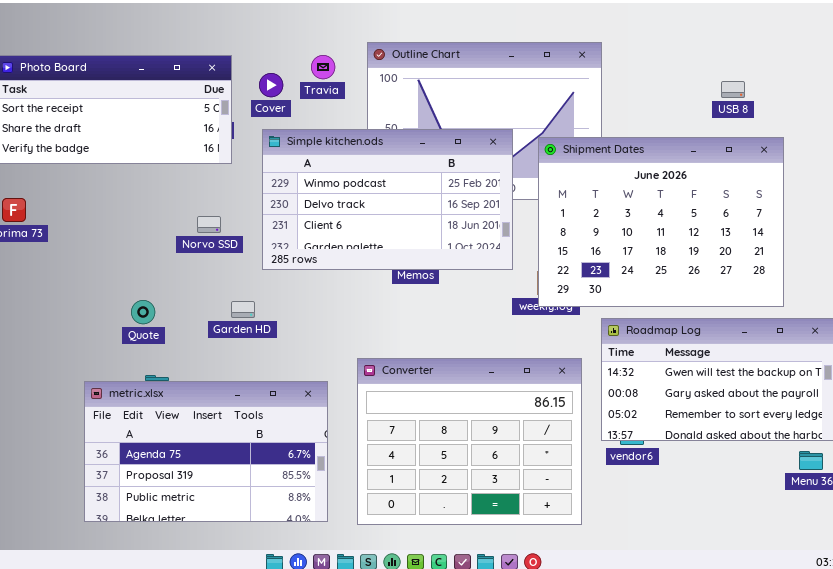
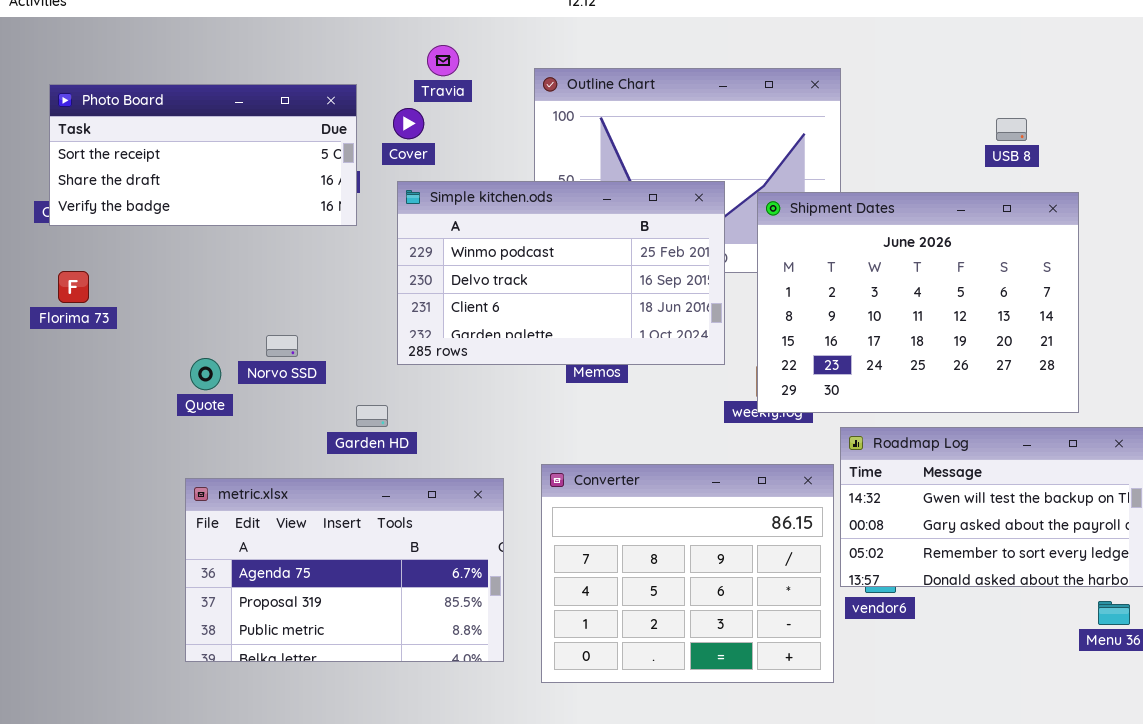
Travia: [311,55,335,79] -> [427,45,459,76], moved
Norvo SSD: [197,216,221,233] -> [266,335,298,357], moved
Quote: [131,300,155,324] -> [190,358,221,390], moved
Converter: [357,358,582,525] -> [541,464,834,683], moved
metric.xlsx: [84,381,328,522] -> [185,478,504,662], moved

